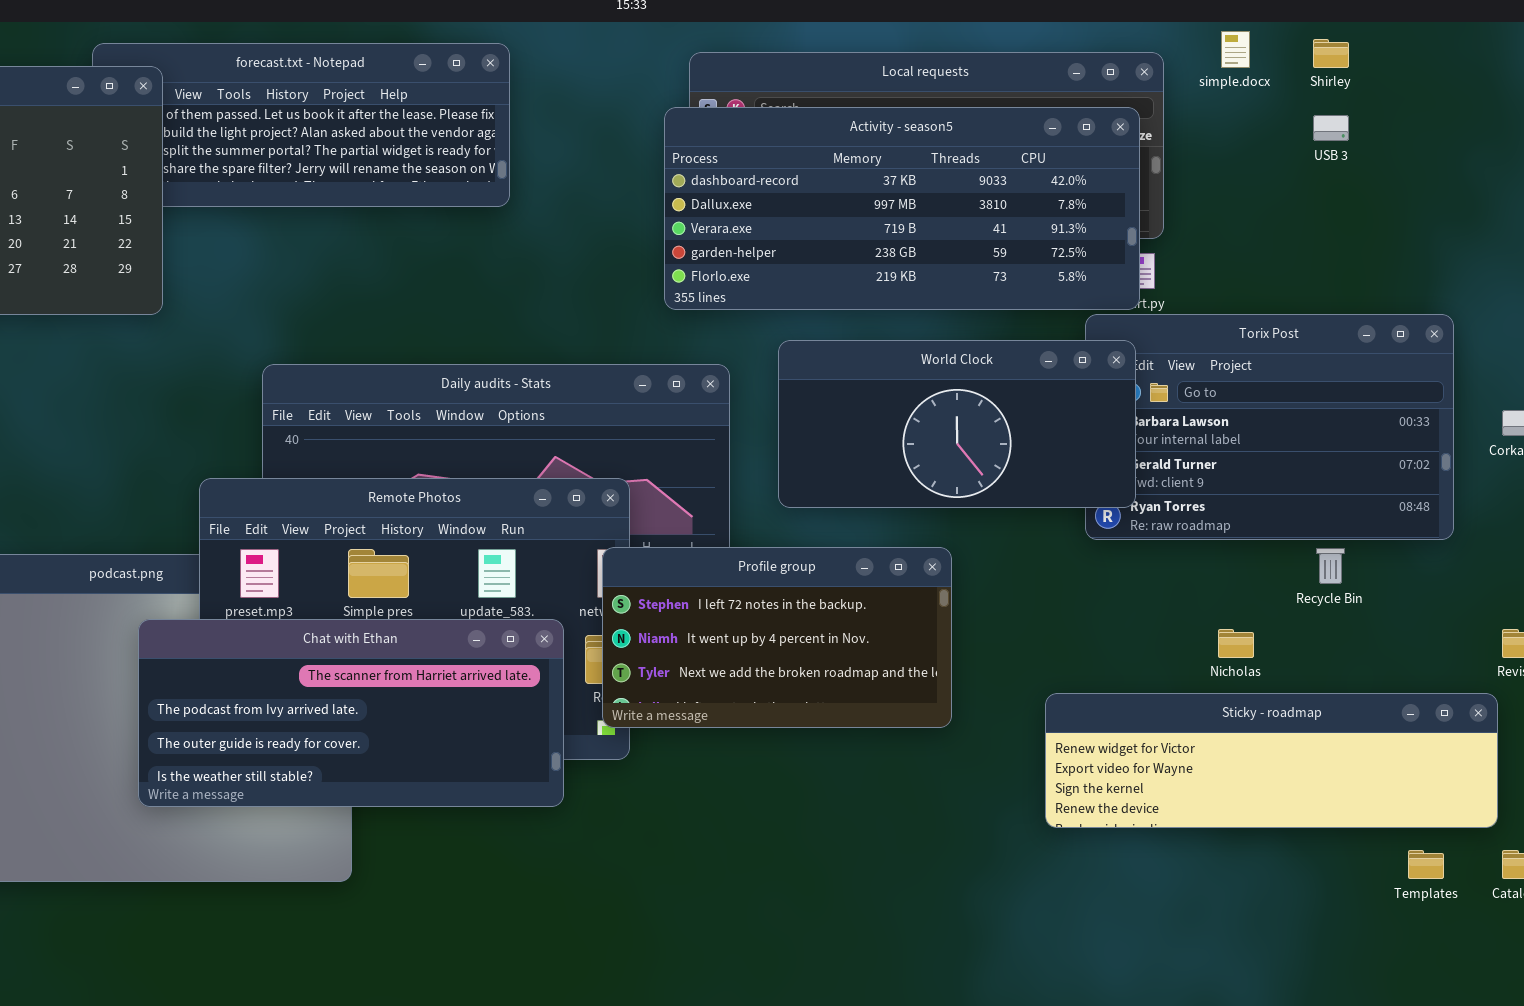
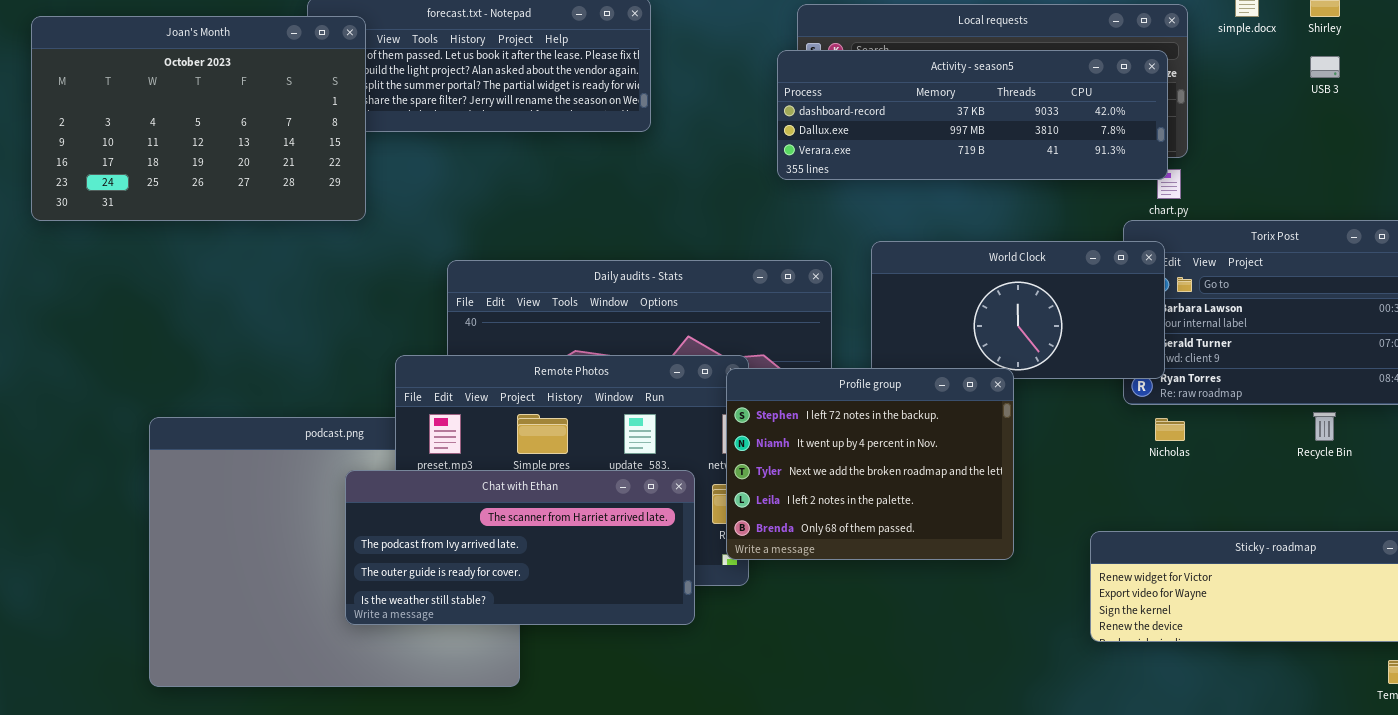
Activity - season5: [664,107,1140,310] -> [777,50,1168,180], resized
Profile group: [602,547,952,728] -> [726,368,1014,560], resized
Nicholas: [1218,629,1254,658] -> [1155,418,1185,441], moved

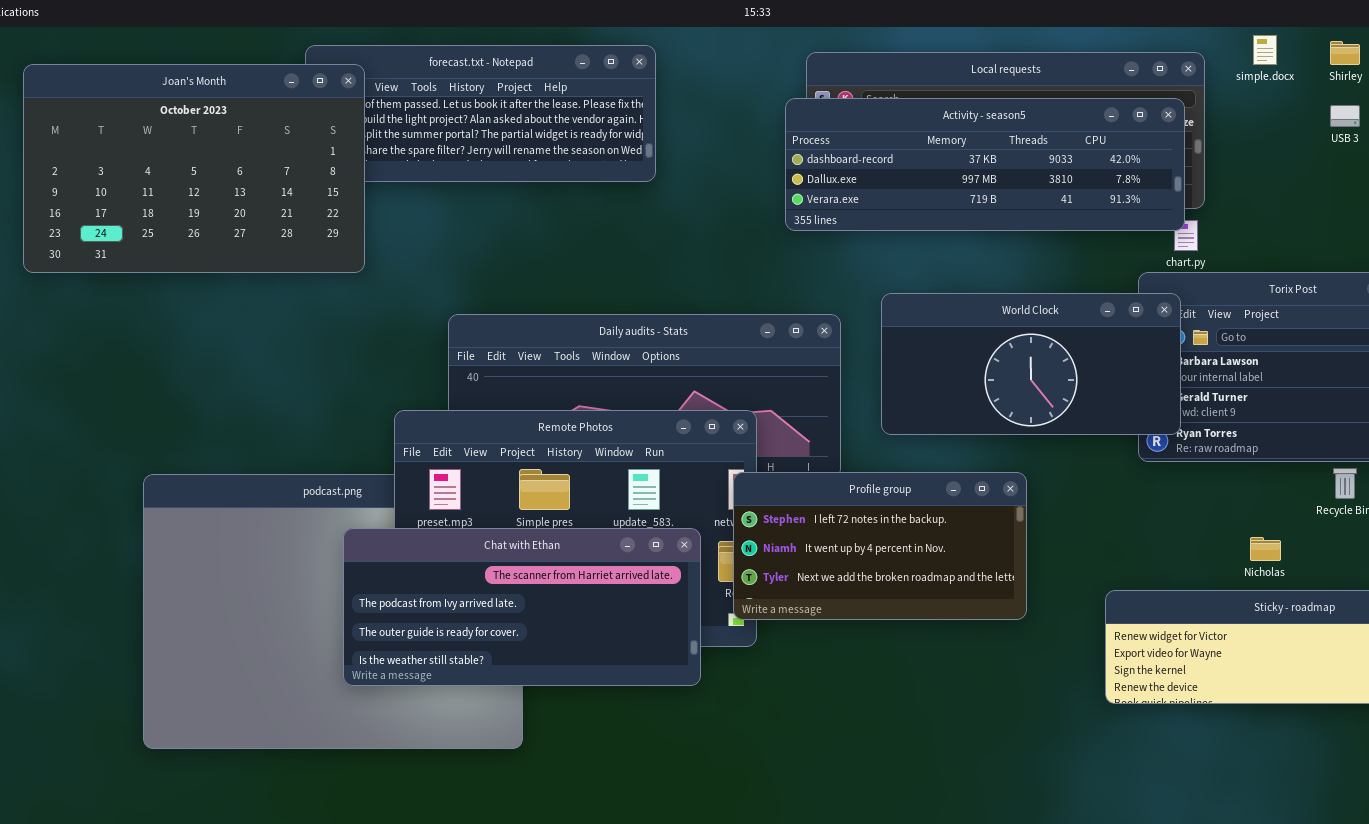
Profile group: [726,368,1014,560] -> [733,472,1027,620], resized
Nicholas: [1155,418,1185,441] -> [1250,537,1281,561], moved

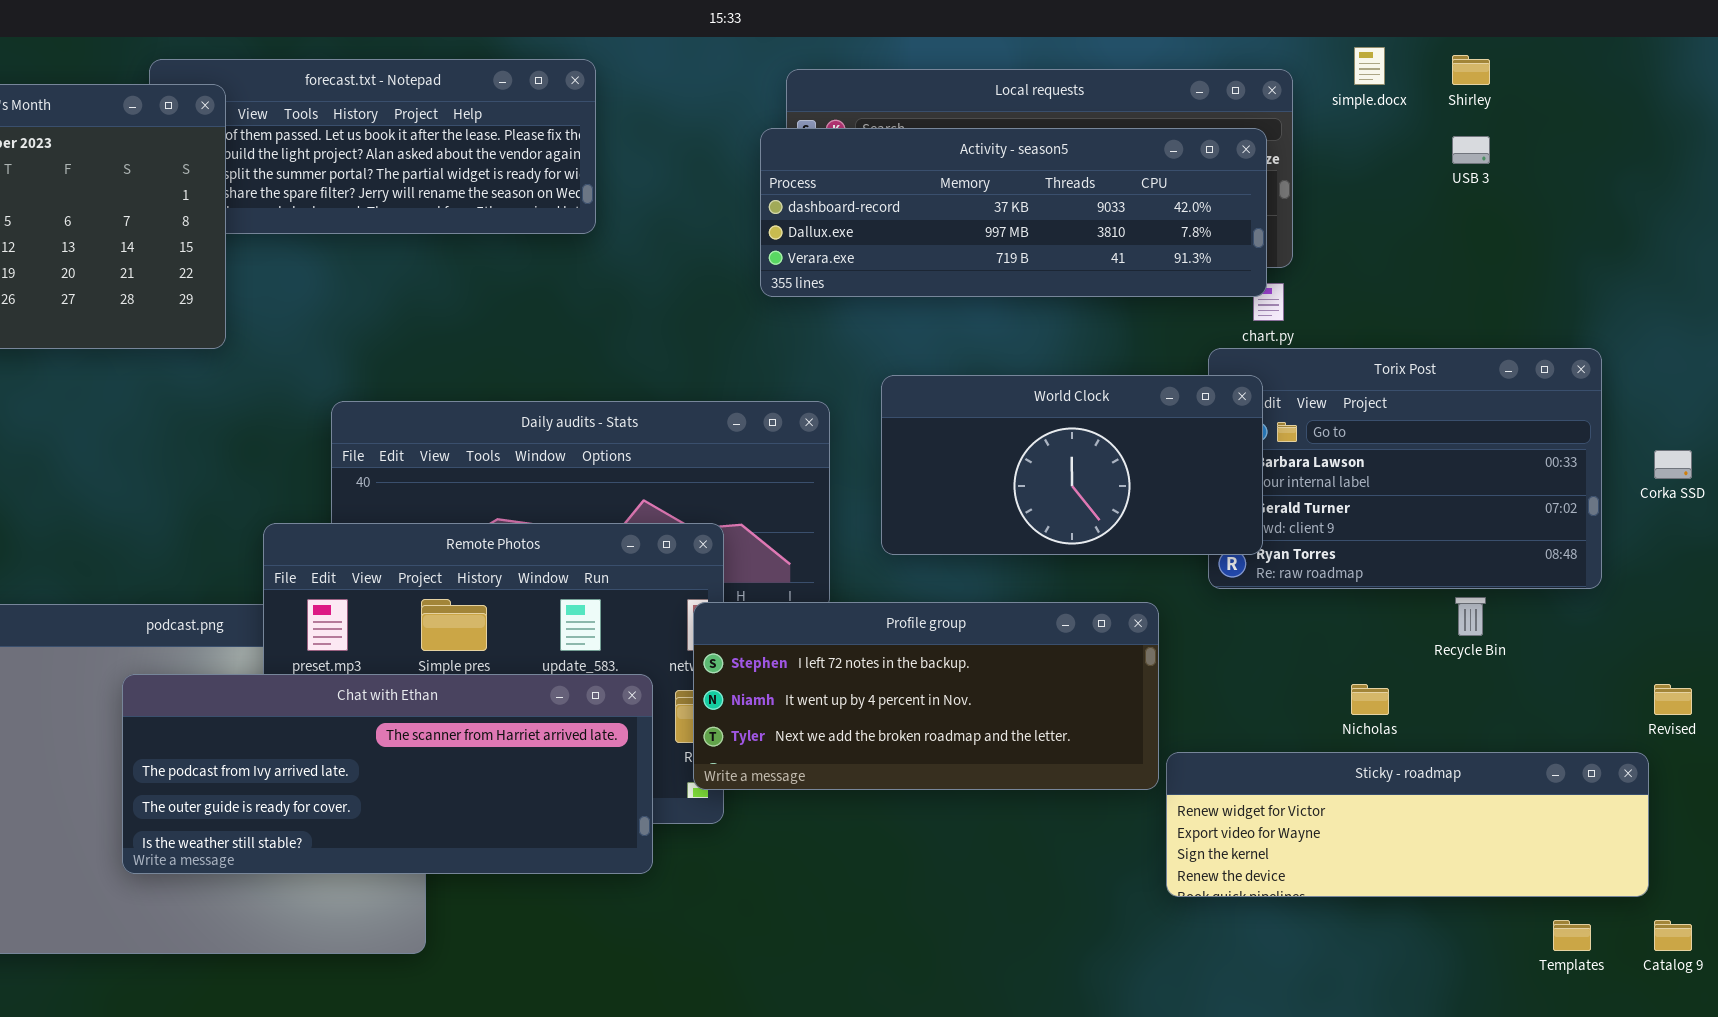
Profile group: [733,472,1027,620] -> [693,602,1159,790], resized
Chat with Ethan: [343,528,701,686] -> [122,674,653,874], resized

